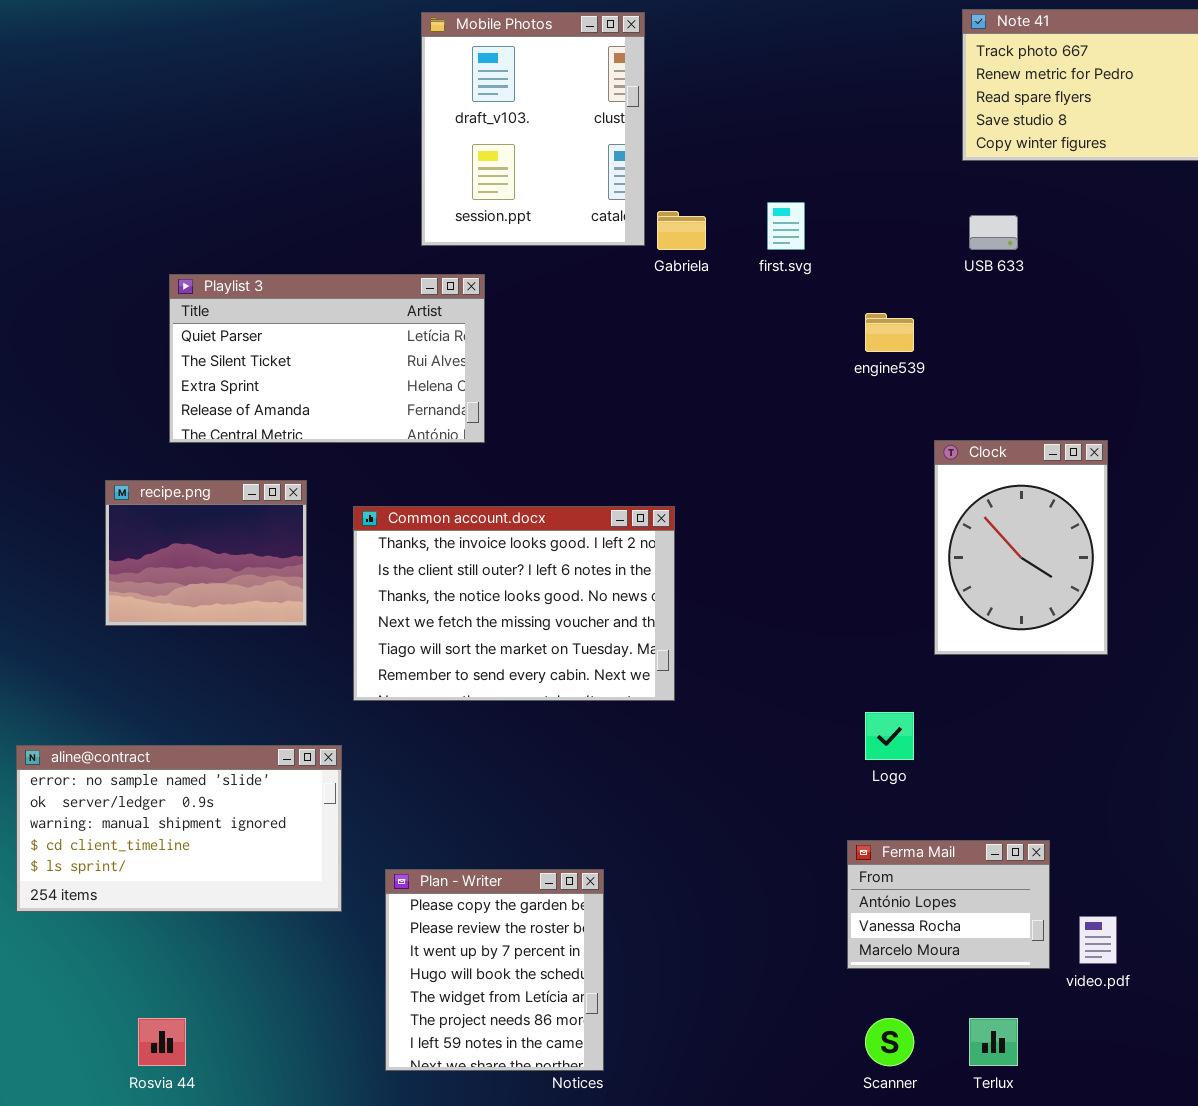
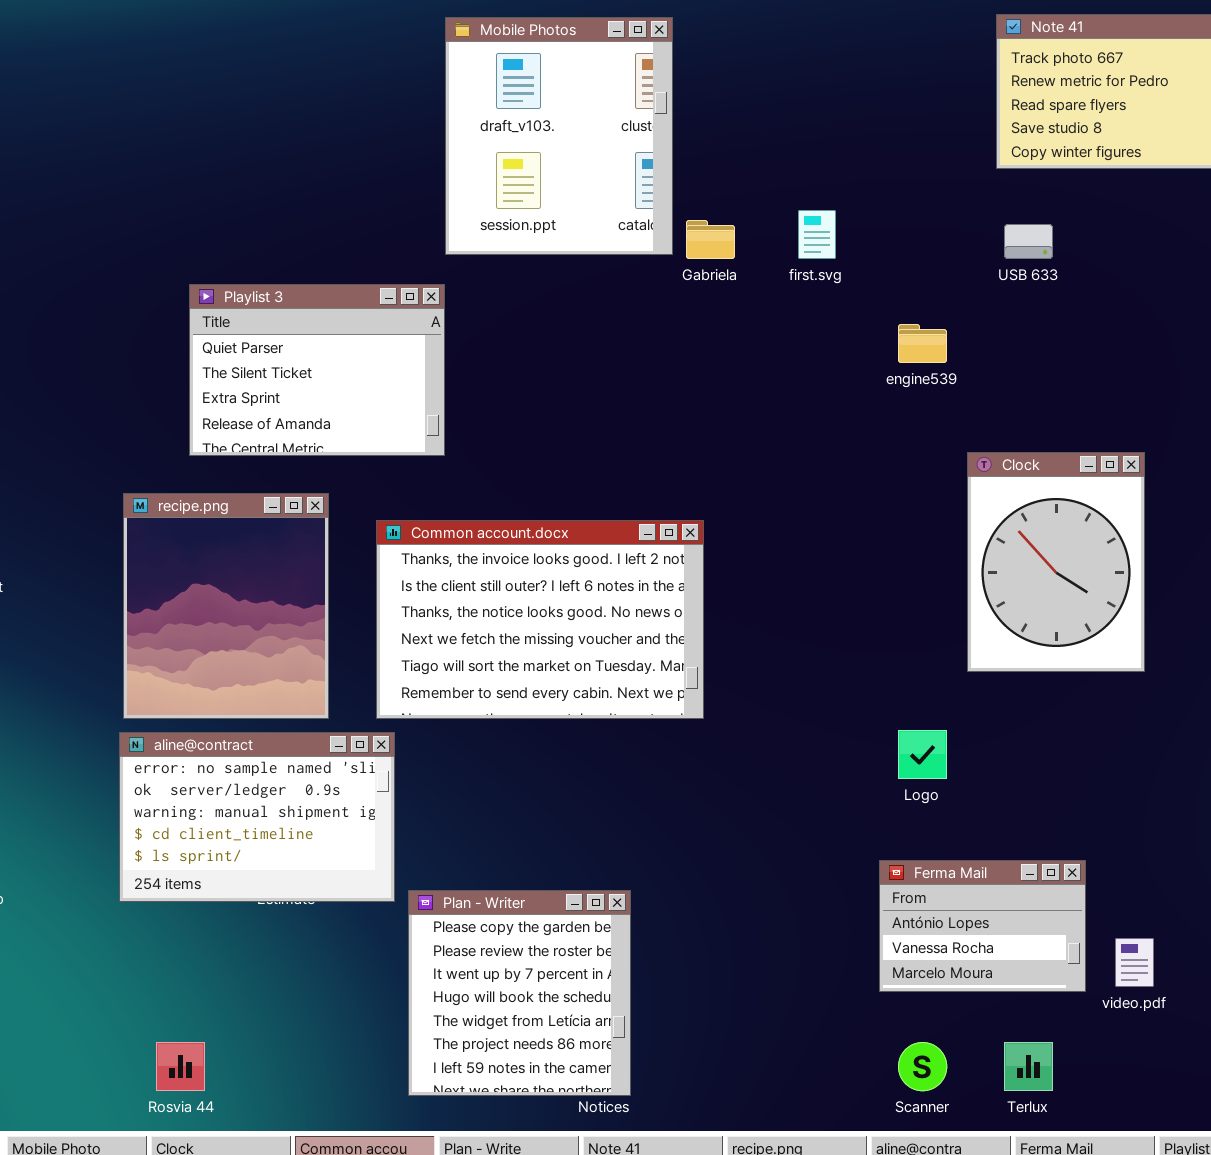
Playlist 3: [169,274,485,443] -> [189,284,445,456], resized
recipe.png: [105,480,307,626] -> [123,493,329,719], resized
aline@contract: [16,745,342,912] -> [119,732,395,902], moved, resized

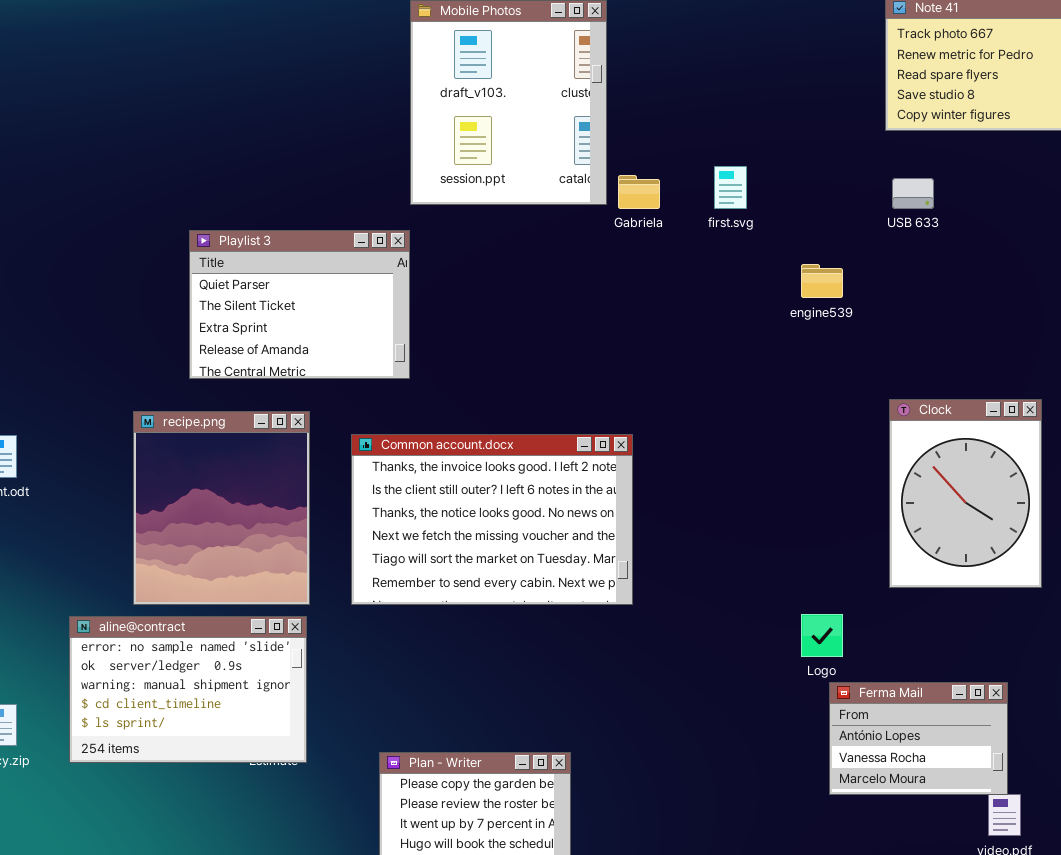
Clock: [967,452,1145,672] -> [889,399,1042,588], moved
aline@contract: [119,732,395,902] -> [69,616,307,763], moved
Ferma Mail: [879,860,1086,992] -> [829,682,1008,795], moved

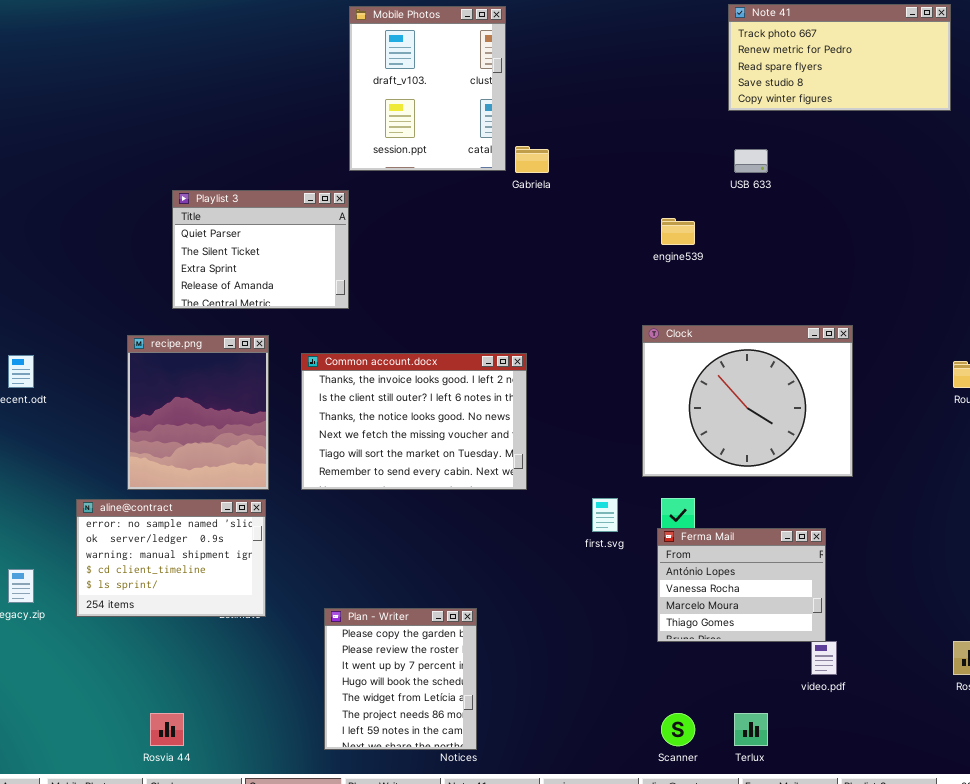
first.svg: [714,166,747,209] -> [592,498,618,532], moved
Clock: [889,399,1042,588] -> [642,325,853,477], resized
Ferma Mail: [829,682,1008,795] -> [657,528,826,642], resized

